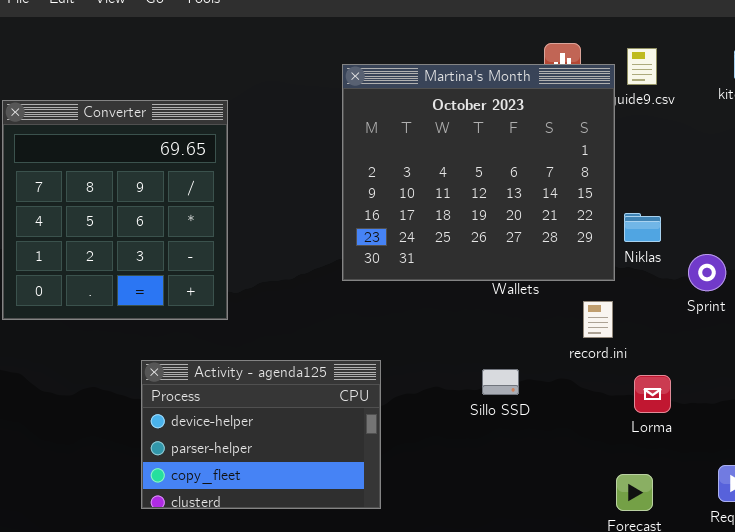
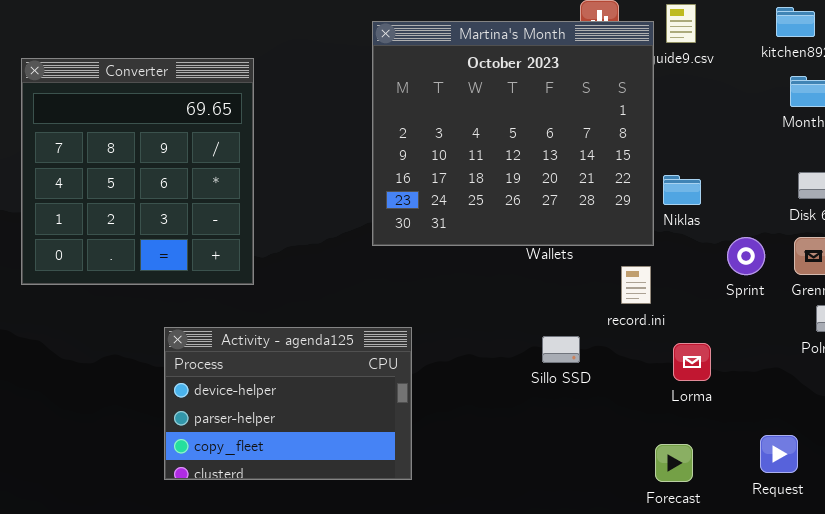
Sprint: [688,254,726,291] -> [727,237,765,275], moved
Sillo SSD: [482,369,519,395] -> [542,336,580,363], moved

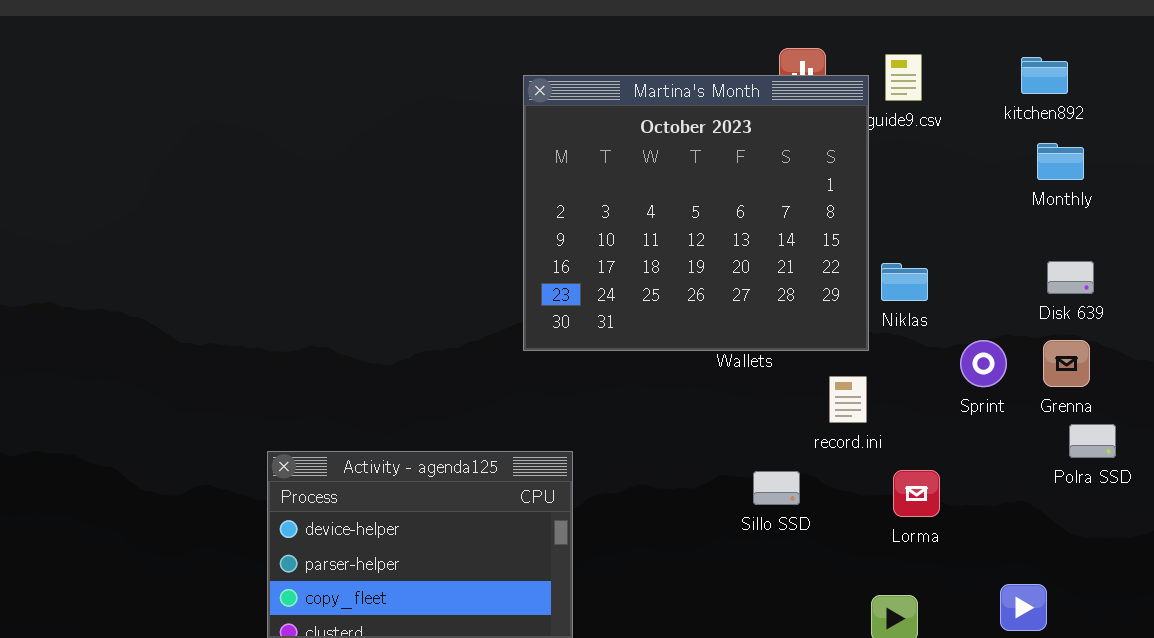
Converter: [21,58,254,285] -> none, closed
Sillo SSD: [542,336,580,363] -> [753,471,800,505], moved

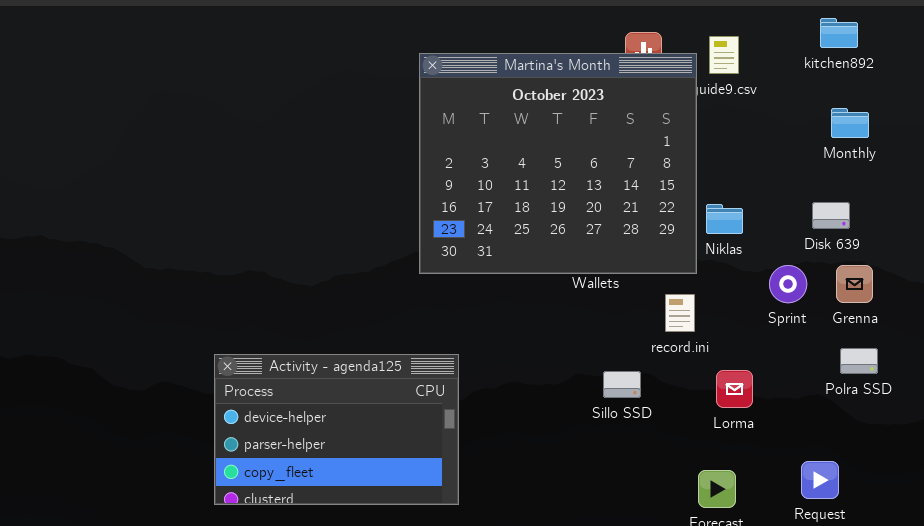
kitchen892: [1021,57,1068,94] -> [820,18,858,48], moved
Disk 639: [1047,261,1094,294] -> [812,202,850,229], moved
Polra SSD: [1069,424,1116,458] -> [840,348,878,374], moved

